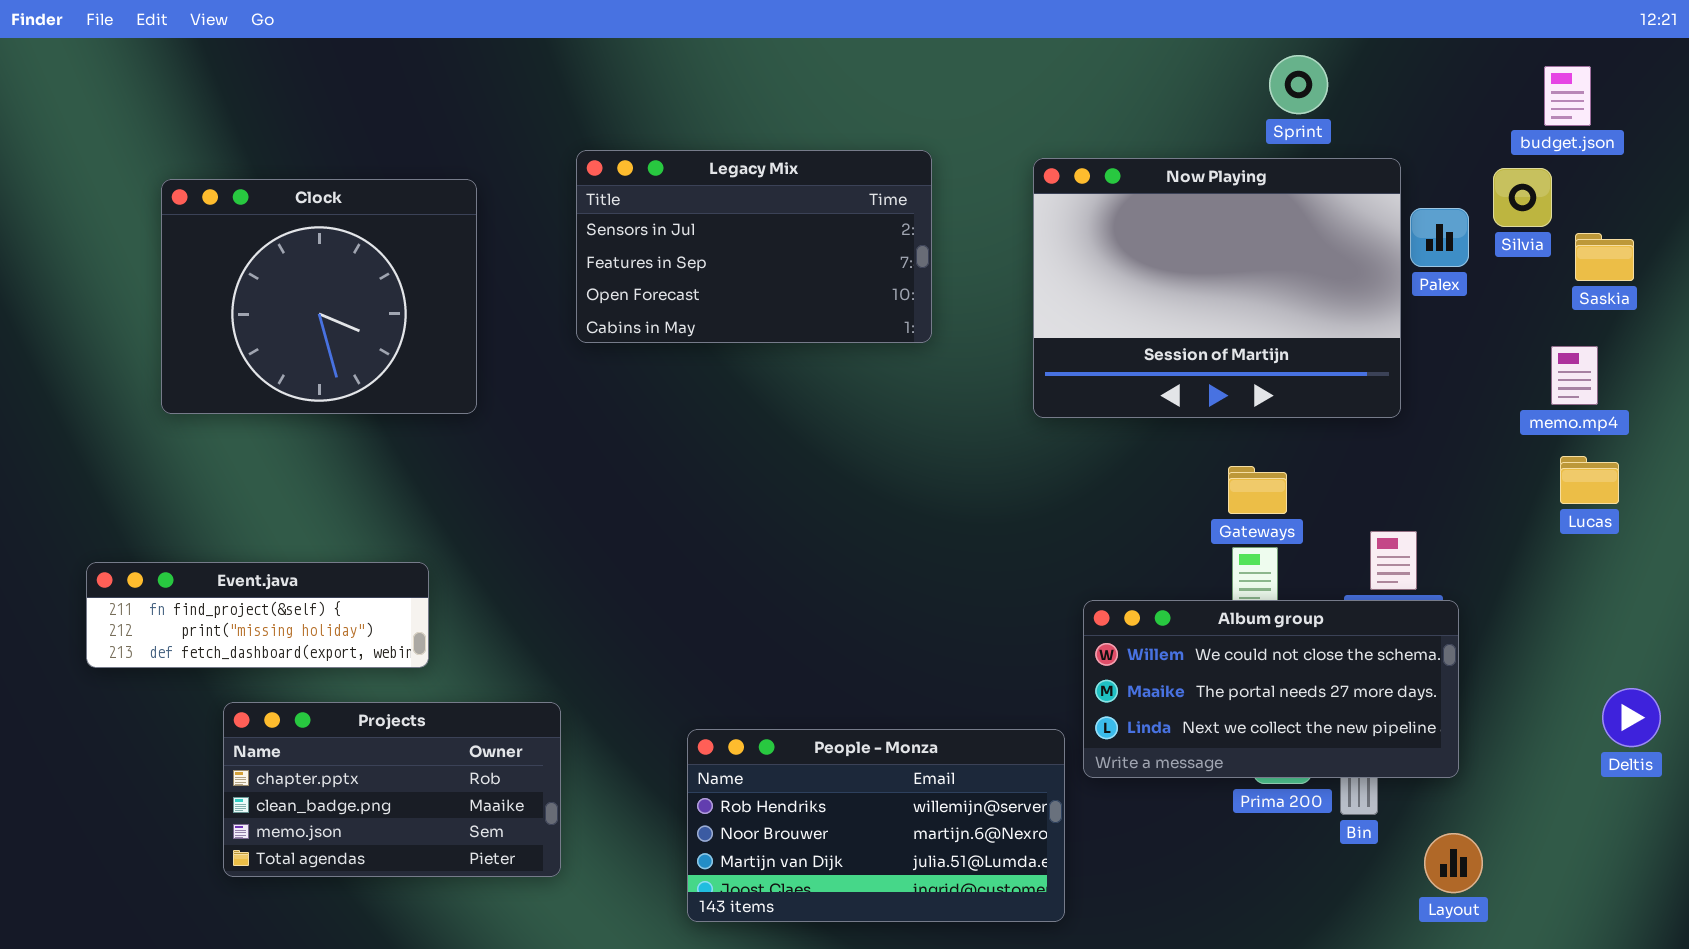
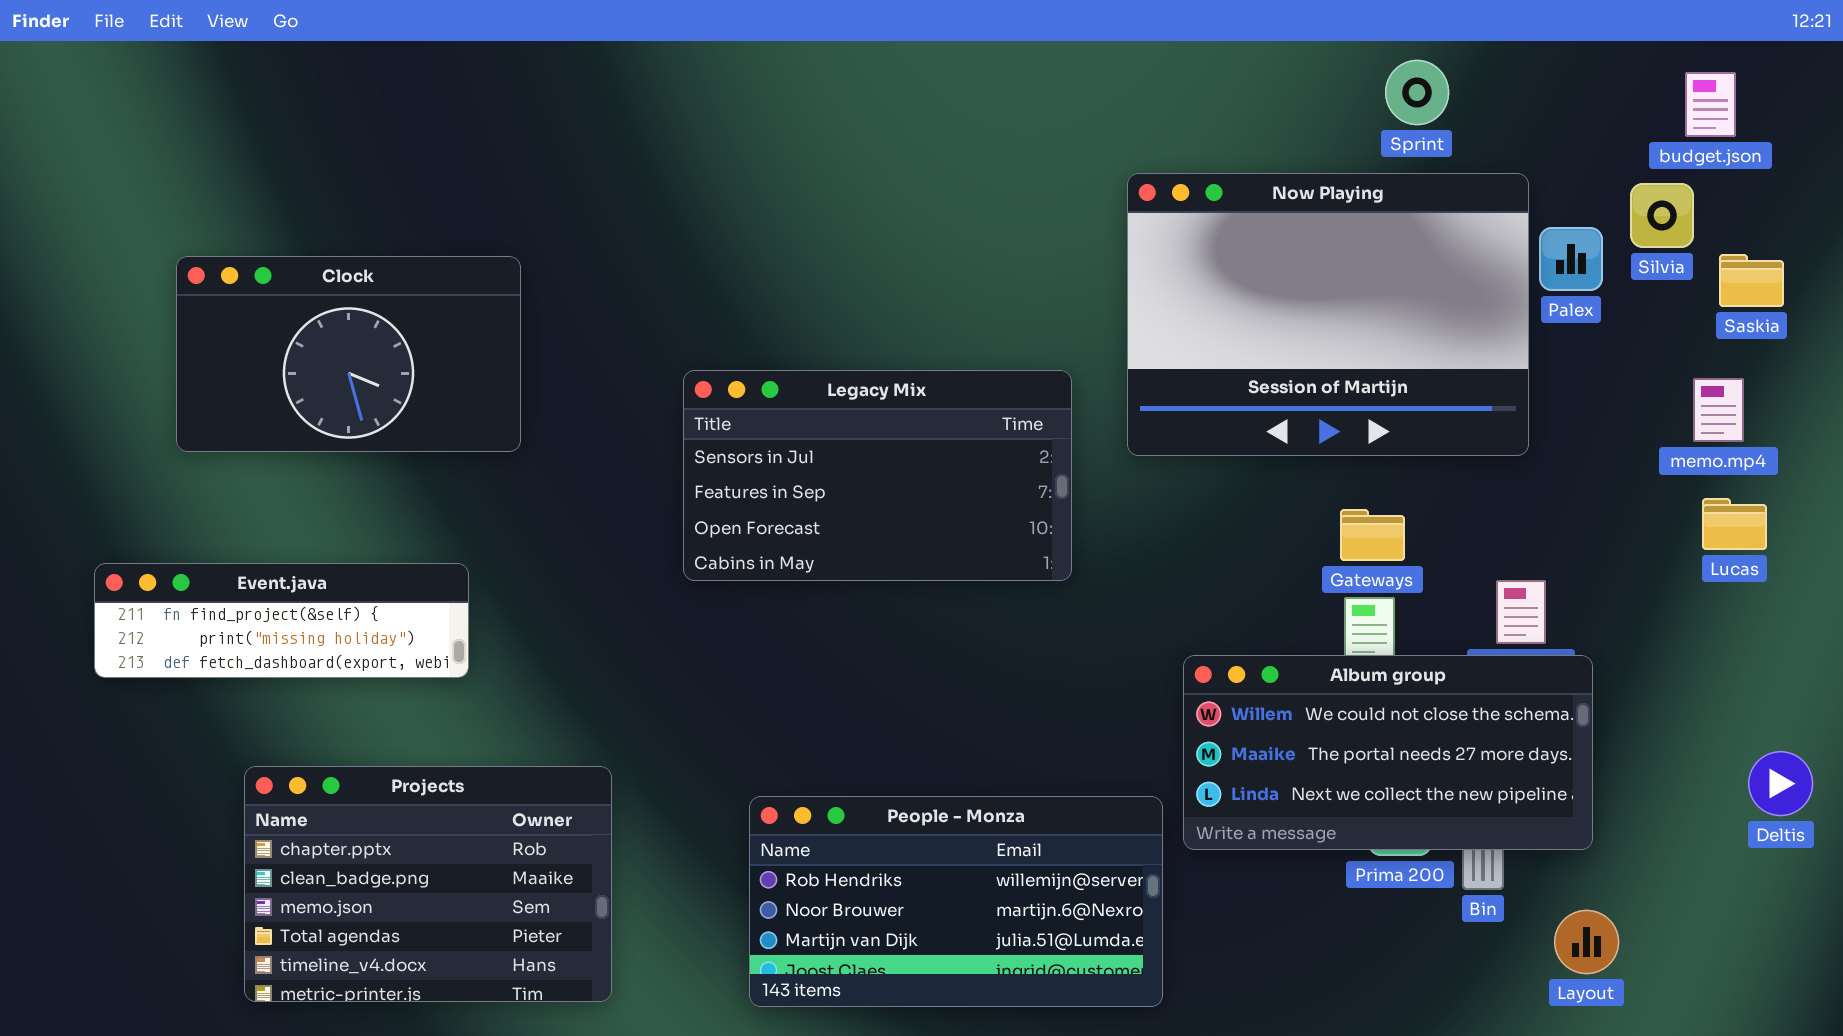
Legacy Mix: [576,150,932,343] -> [683,370,1072,581], moved
Clock: [161,179,477,414] -> [176,256,521,452], resized
Event.java: [86,562,429,668] -> [94,563,469,678], moved
Projects: [223,702,561,877] -> [244,766,612,1002], resized

